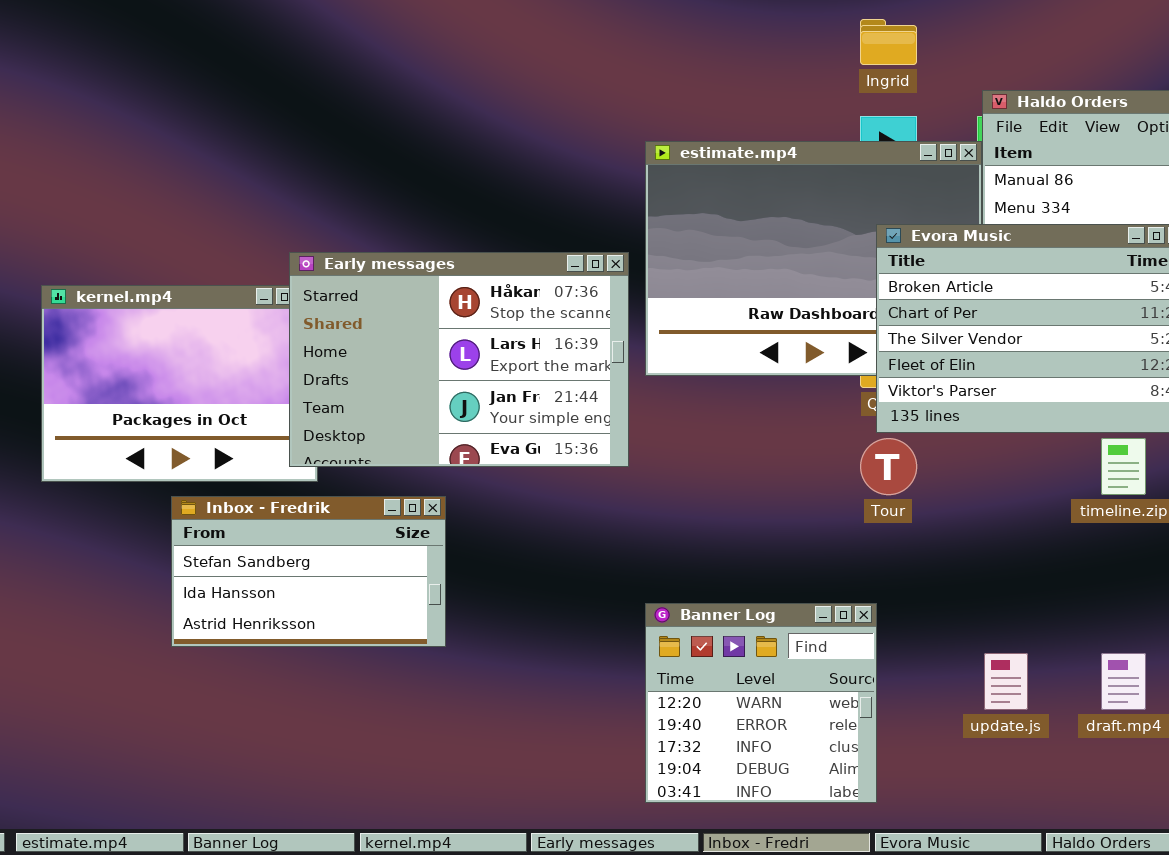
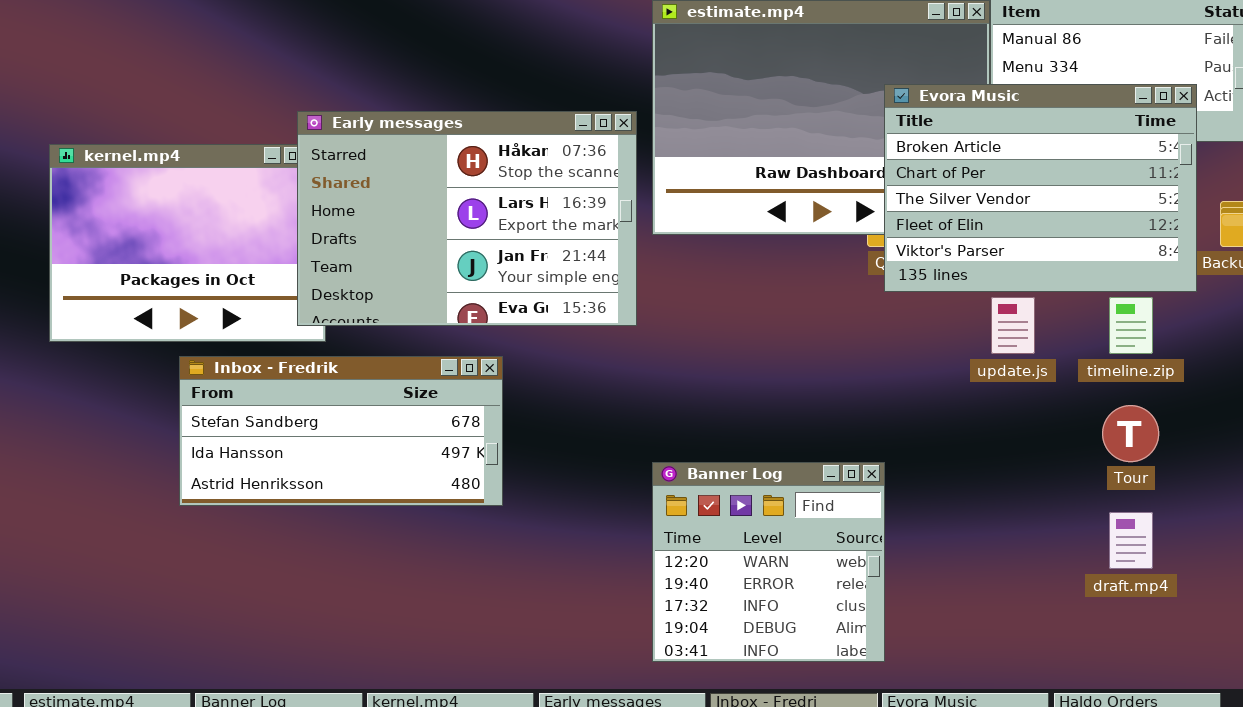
Tour: [860,438,917,495] -> [1102,405,1159,462], moved
Inbox - Fredrik: [171,496,446,647] -> [179,356,503,506], resized
update.js: [984,653,1028,710] -> [991,297,1035,354], moved

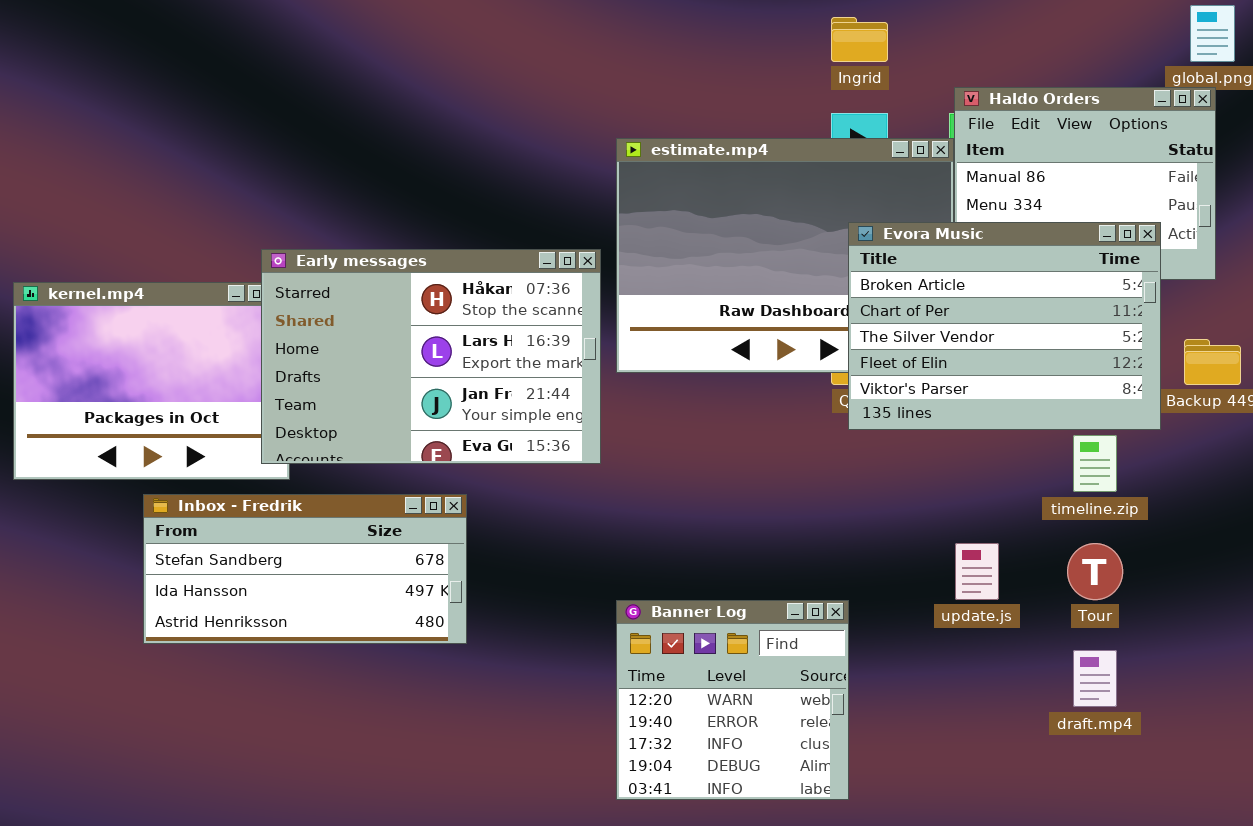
update.js: [991,297,1035,354] -> [955,543,999,600], moved

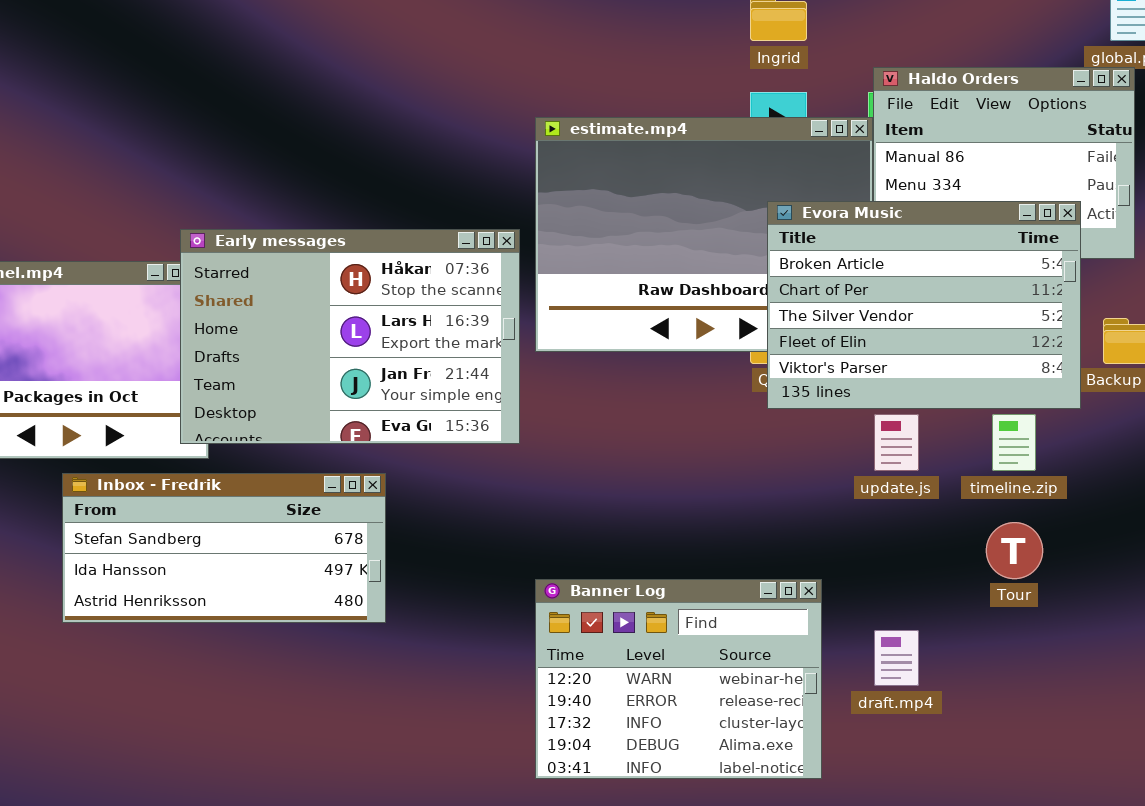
update.js: [955,543,999,600] -> [874,414,919,471], moved
Banner Log: [616,600,849,800] -> [535,579,822,779], resized
draft.mp4: [1073,650,1117,707] -> [874,630,919,686], moved

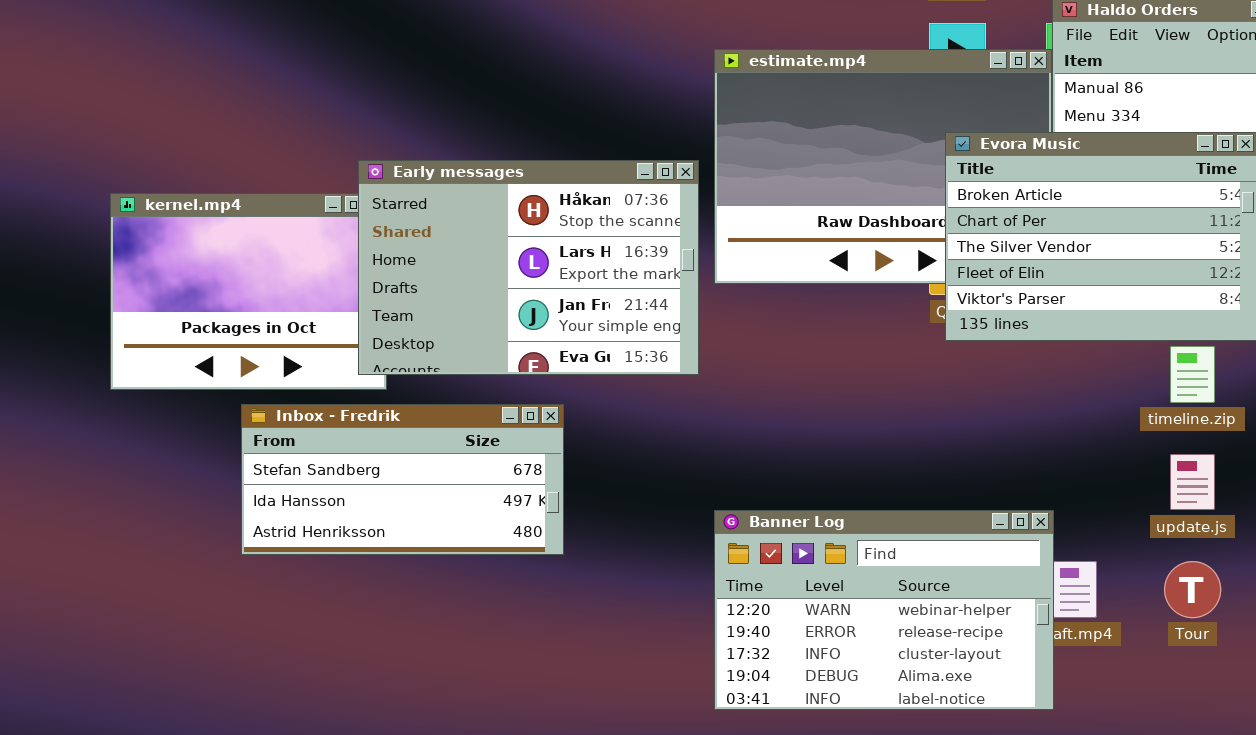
update.js: [874,414,919,471] -> [1170,454,1215,510], moved
Tour: [986,522,1043,579] -> [1164,561,1221,618], moved
Banner Log: [535,579,822,779] -> [714,510,1054,710], resized

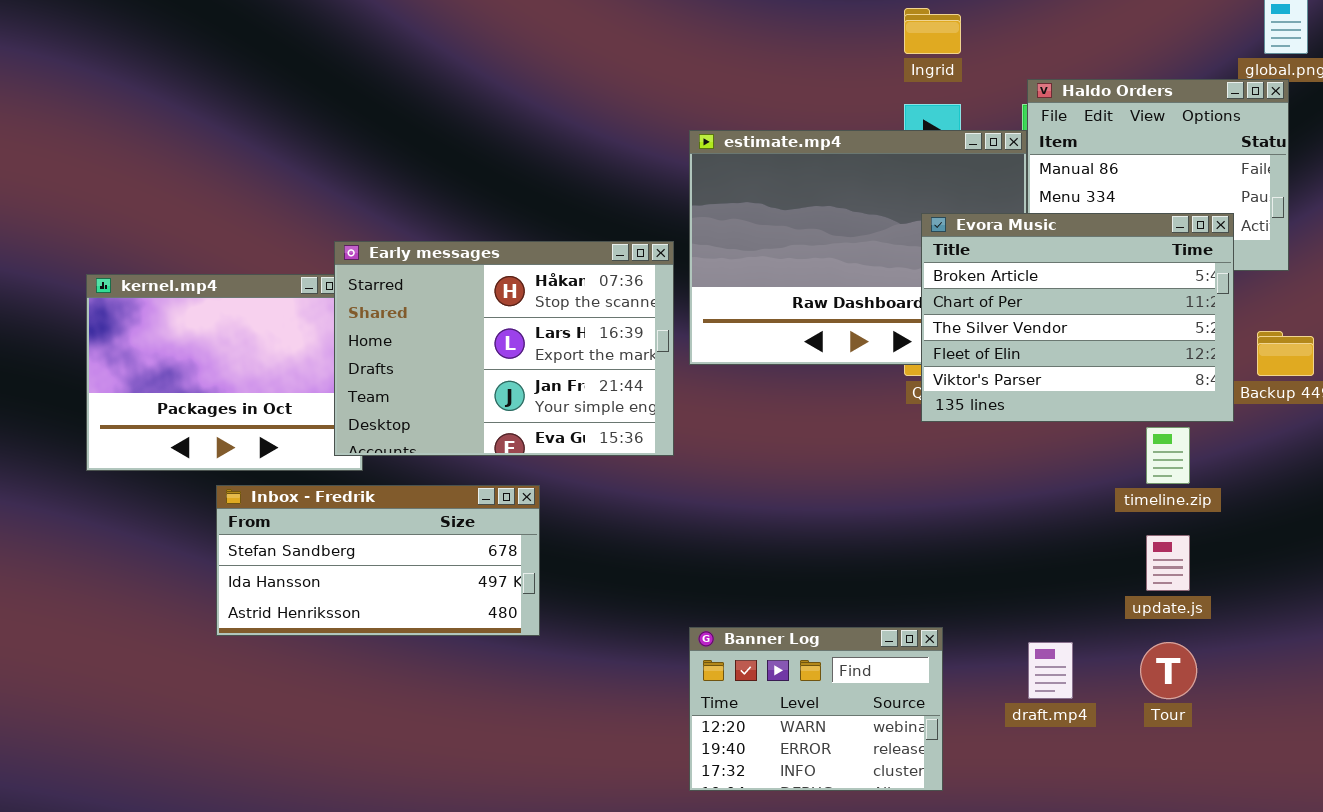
Banner Log: [714,510,1054,710] -> [689,627,943,791], resized

